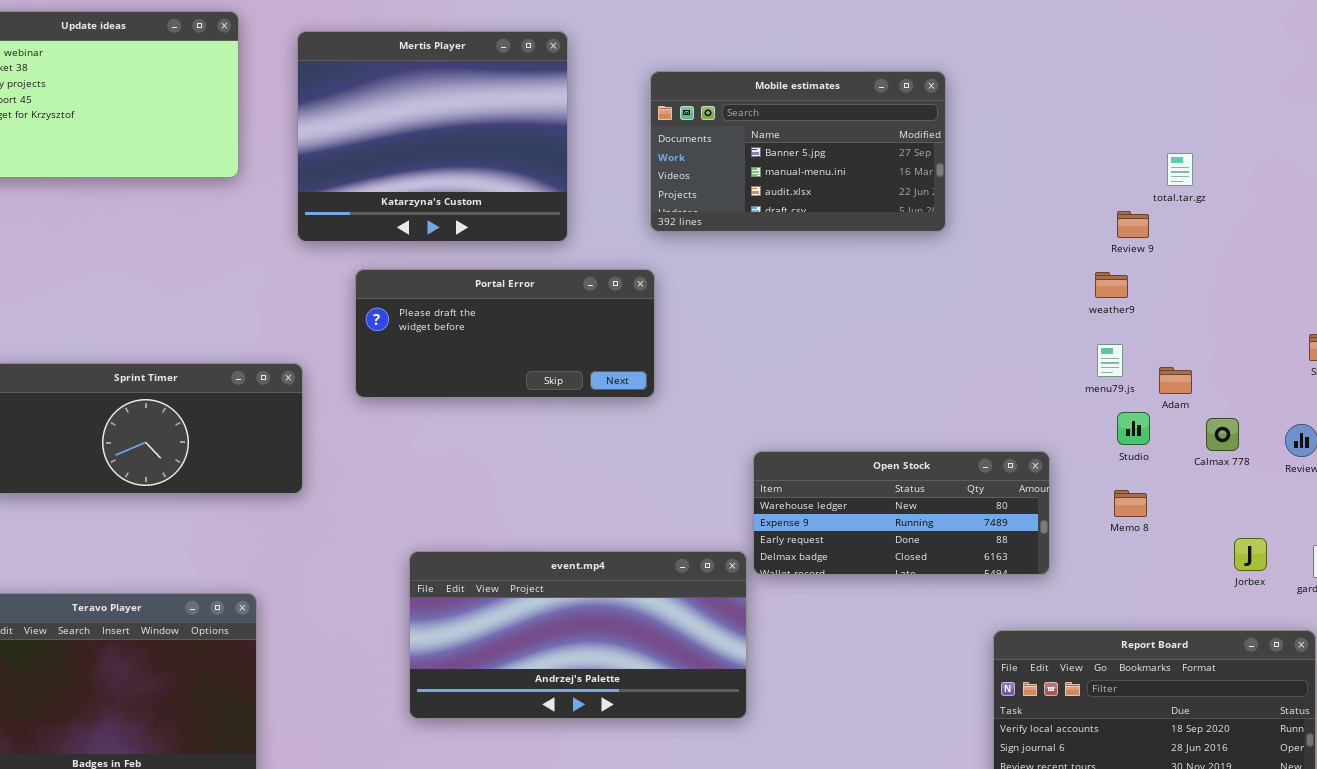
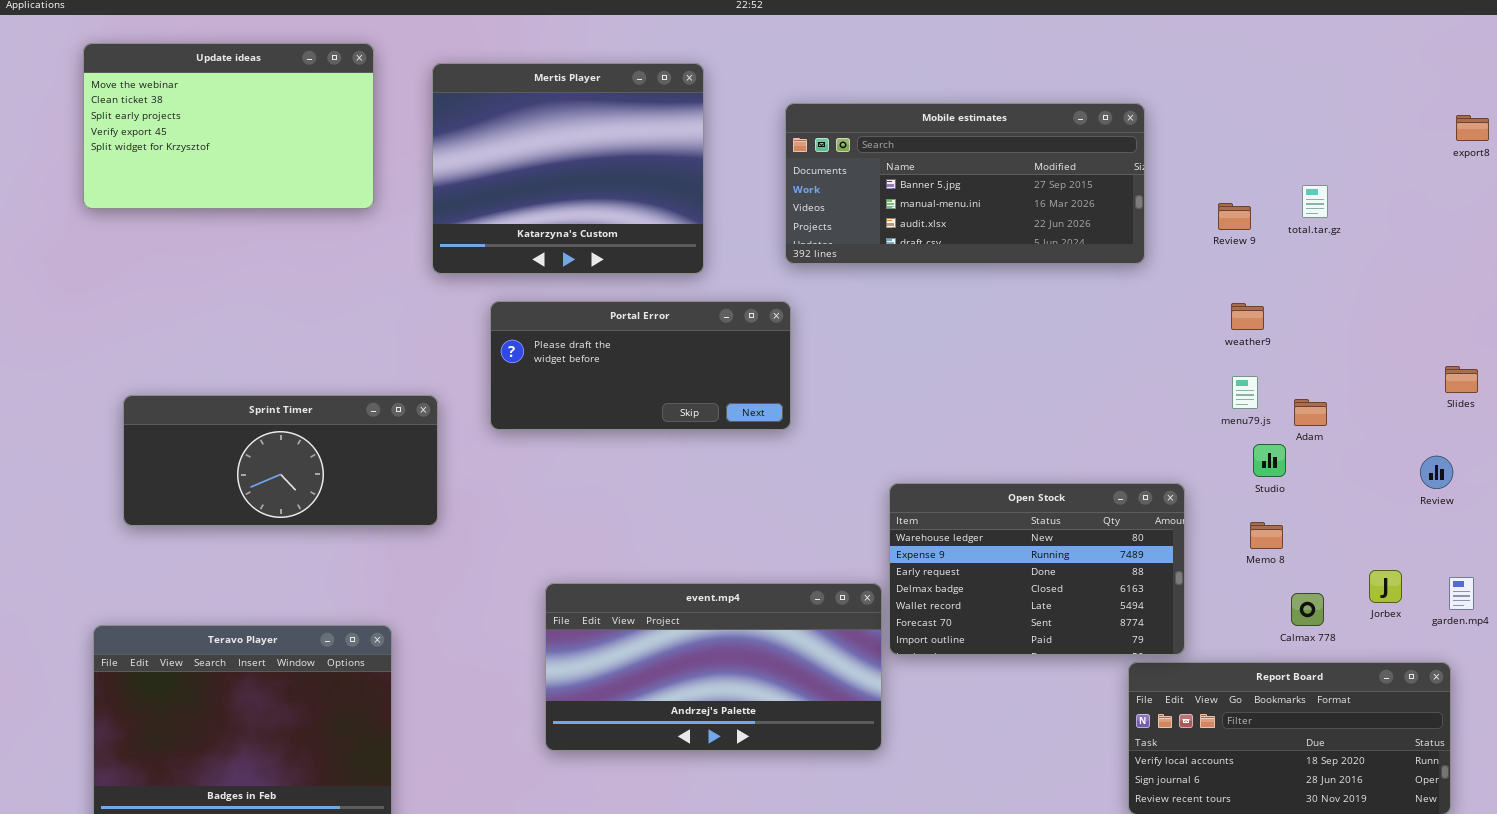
Mobile estimates: [650,71,946,232] -> [785,103,1145,264], resized
Review 9: [1117,211,1149,238] -> [1218,203,1251,230], moved
Calmax 778: [1206,418,1239,451] -> [1291,593,1324,626], moved
Open Stock: [753,451,1050,575] -> [889,483,1185,655], resized

